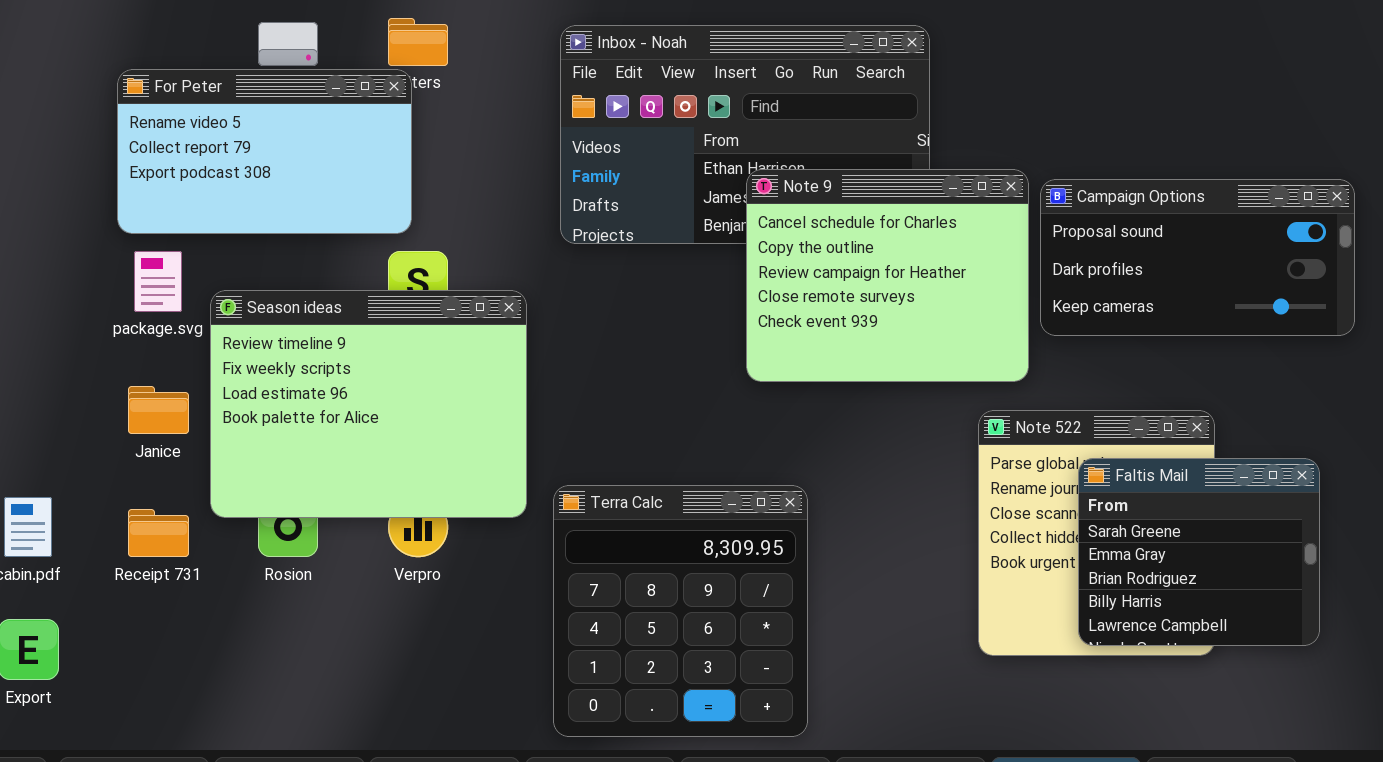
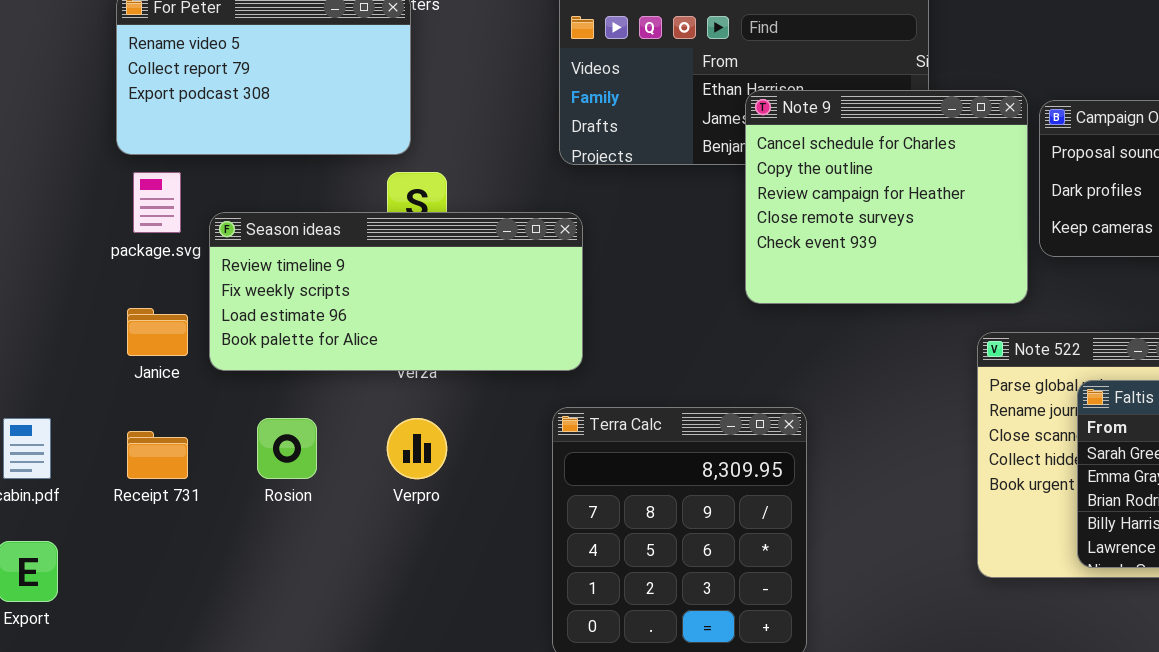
Season ideas: [210,290,527,518] -> [209,212,583,371], resized

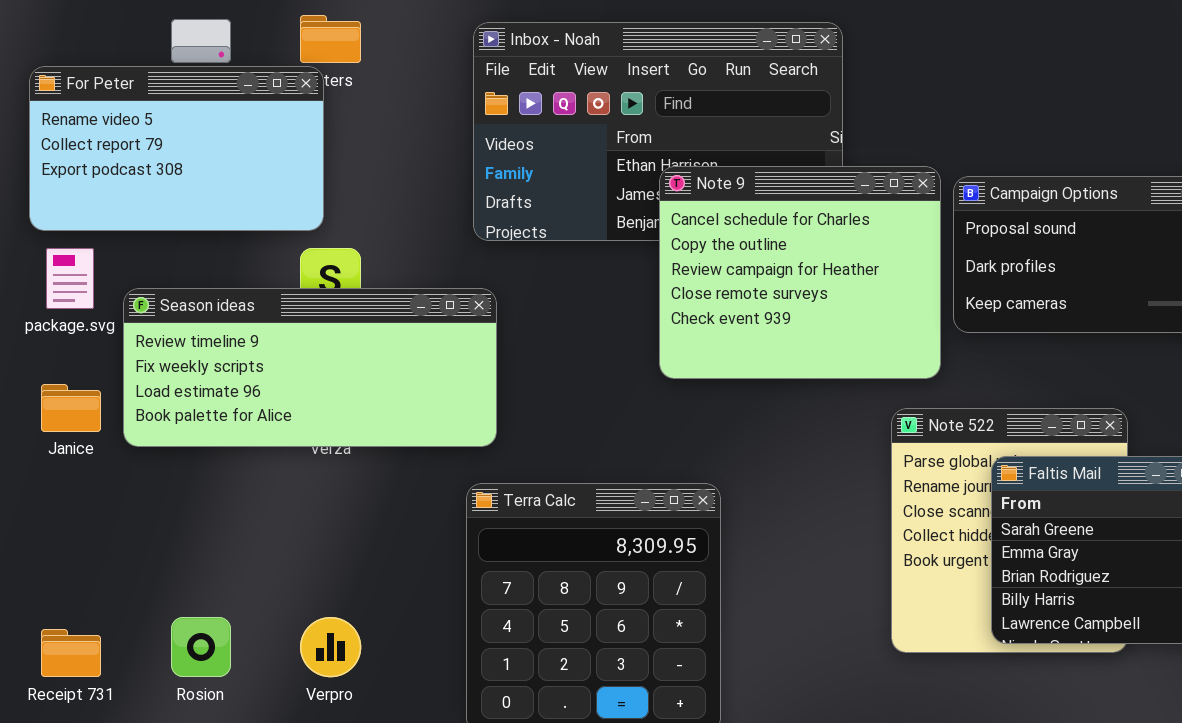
Rosion: [257,418,317,479] -> [171,617,231,677], moved
Verpro: [387,418,447,479] -> [300,617,361,677], moved
Receipt 731: [127,431,188,479] -> [41,629,101,677], moved

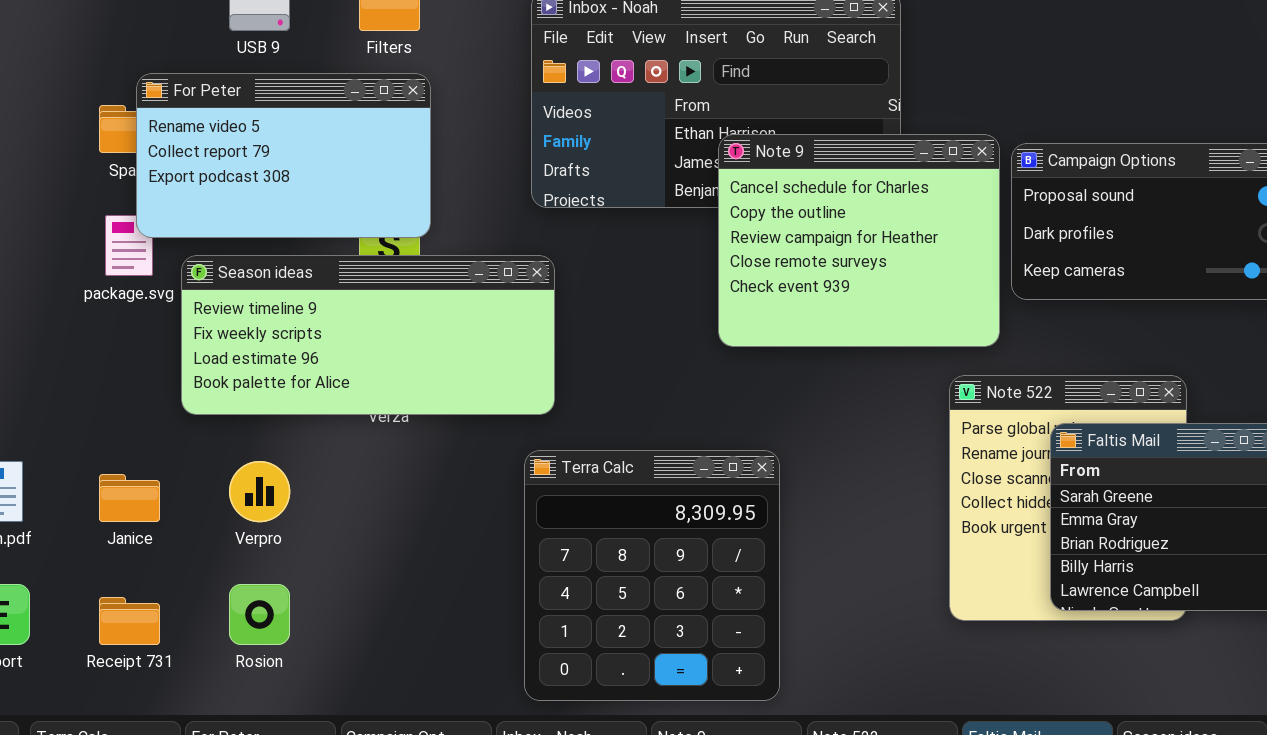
For Peter: [29,66,324,231] -> [136,73,431,238], moved
Janice: [41,384,101,432] -> [99,474,160,522], moved
Verpro: [300,617,361,677] -> [229,461,290,522], moved

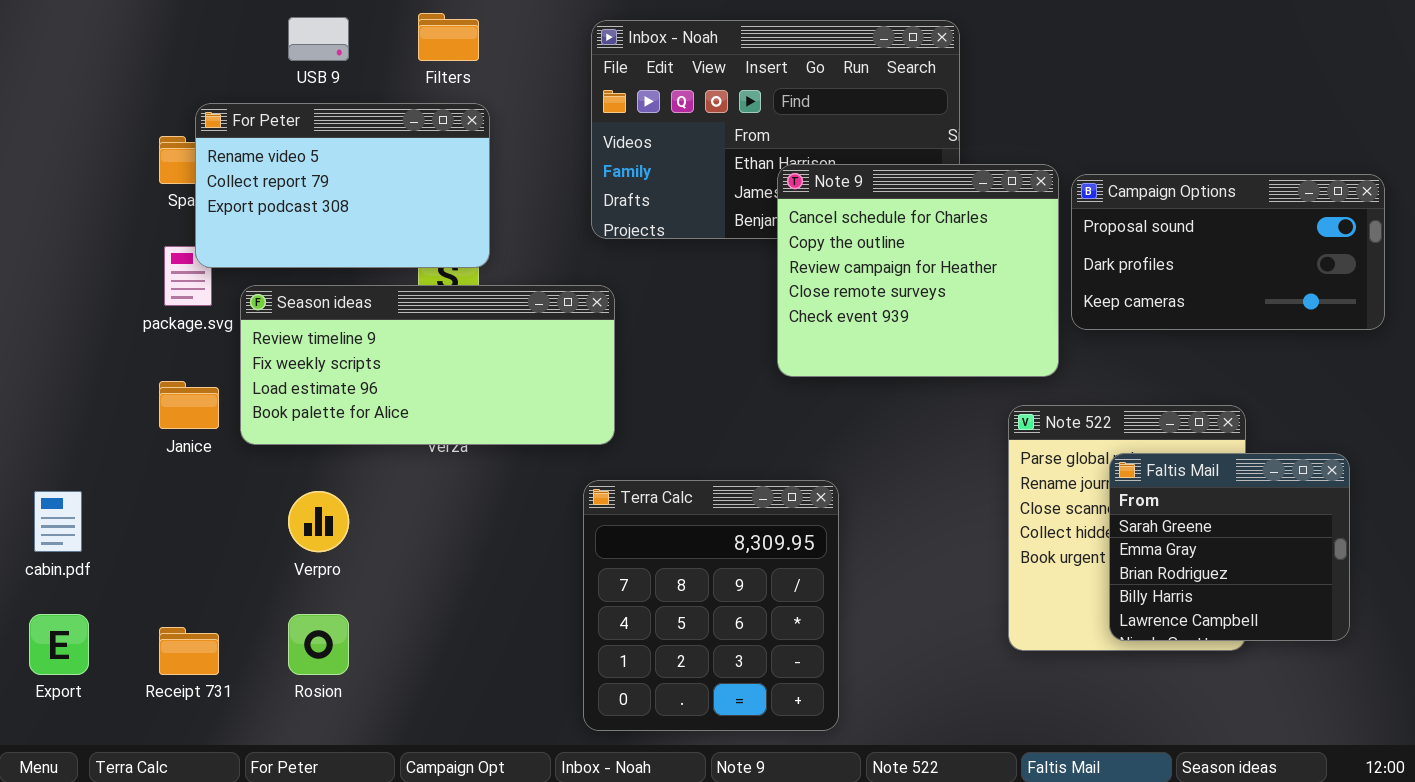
Janice: [99,474,160,522] -> [159,381,219,429], moved

